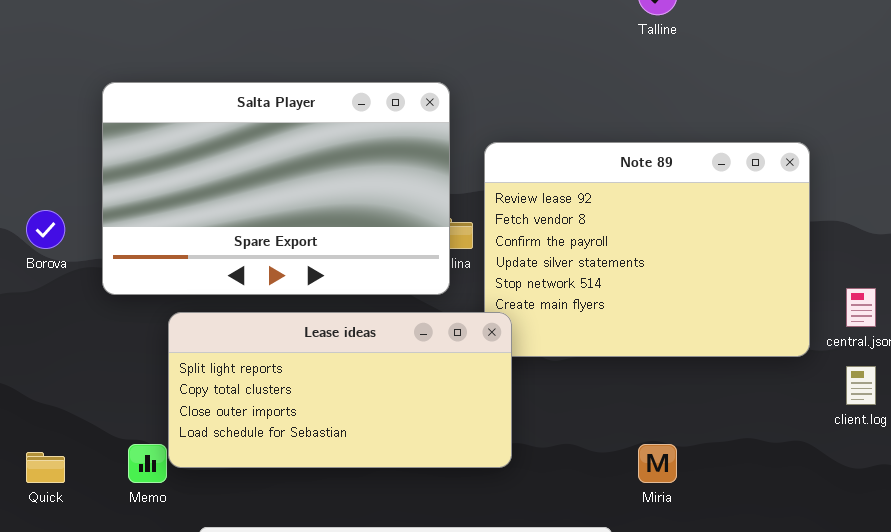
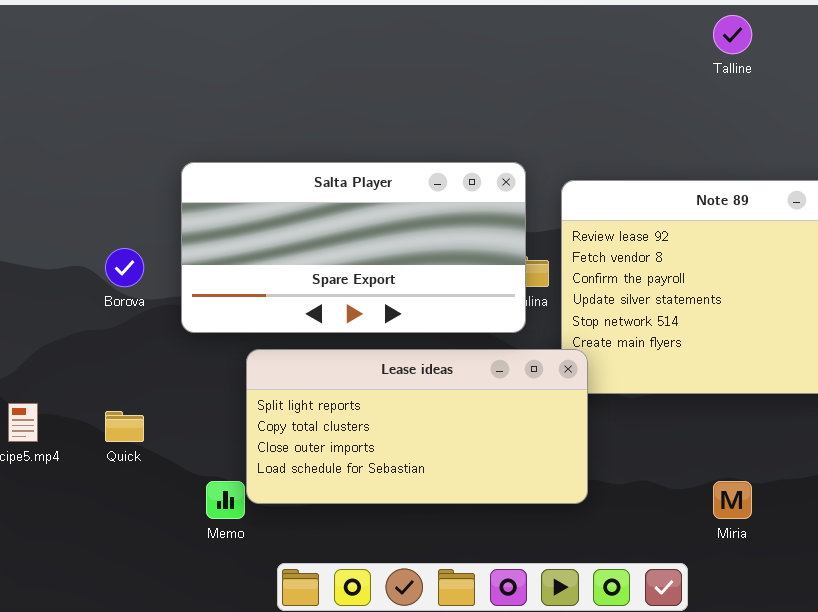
Salta Player: [102,82,450,295] -> [181,162,526,333], resized
Quick: [26,452,65,483] -> [105,411,144,442], moved

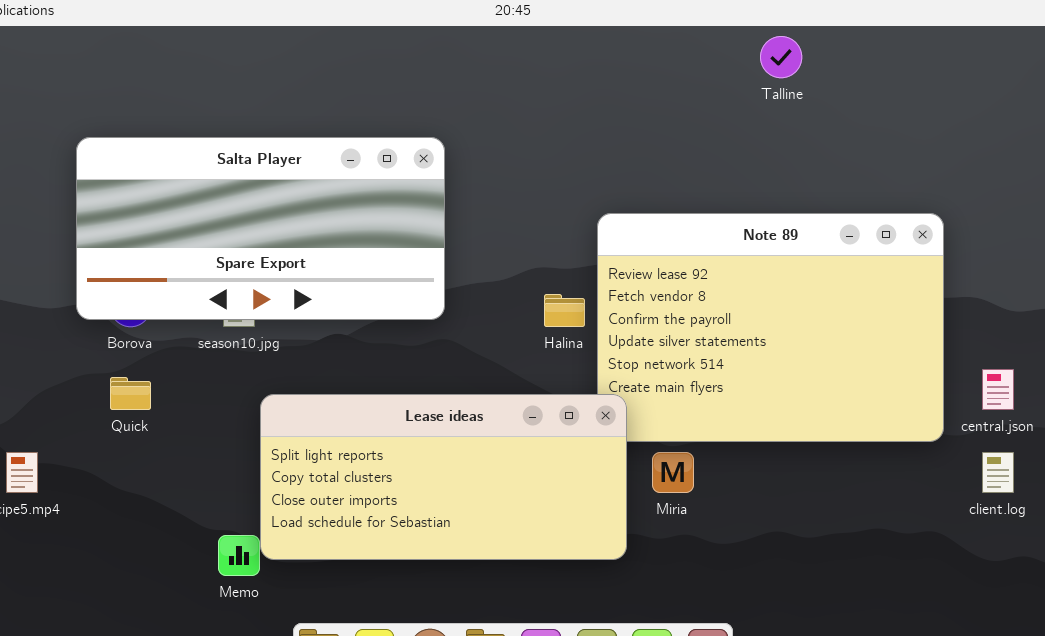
Salta Player: [181,162,526,333] -> [76,137,445,320], moved
Quick: [105,411,144,442] -> [110,377,151,410], moved
Miria: [713,481,752,519] -> [652,452,694,493], moved

